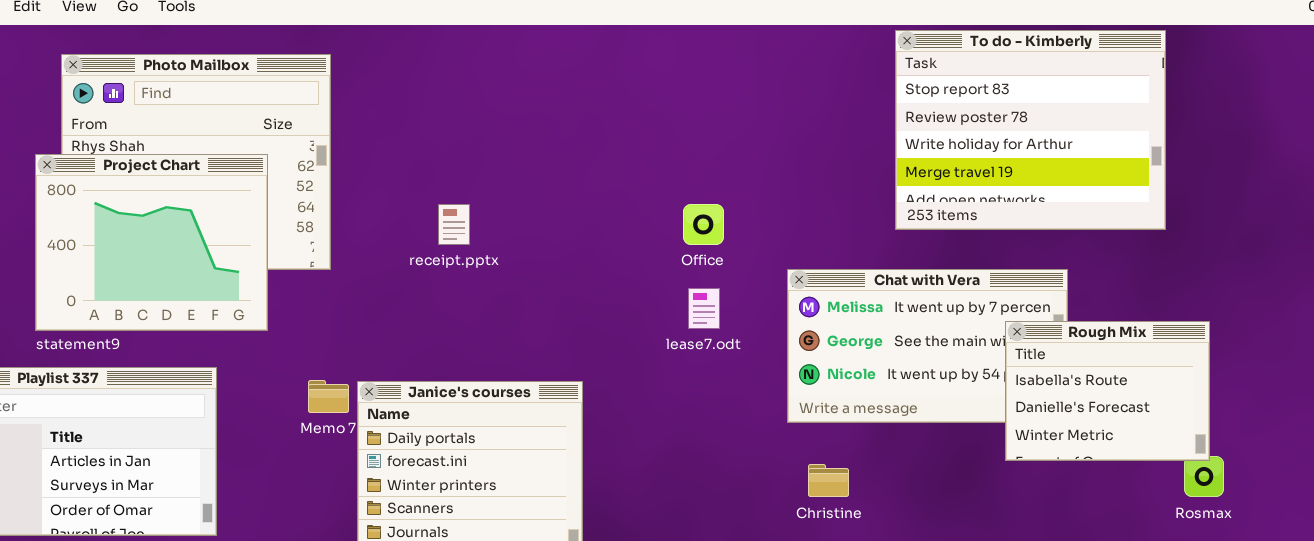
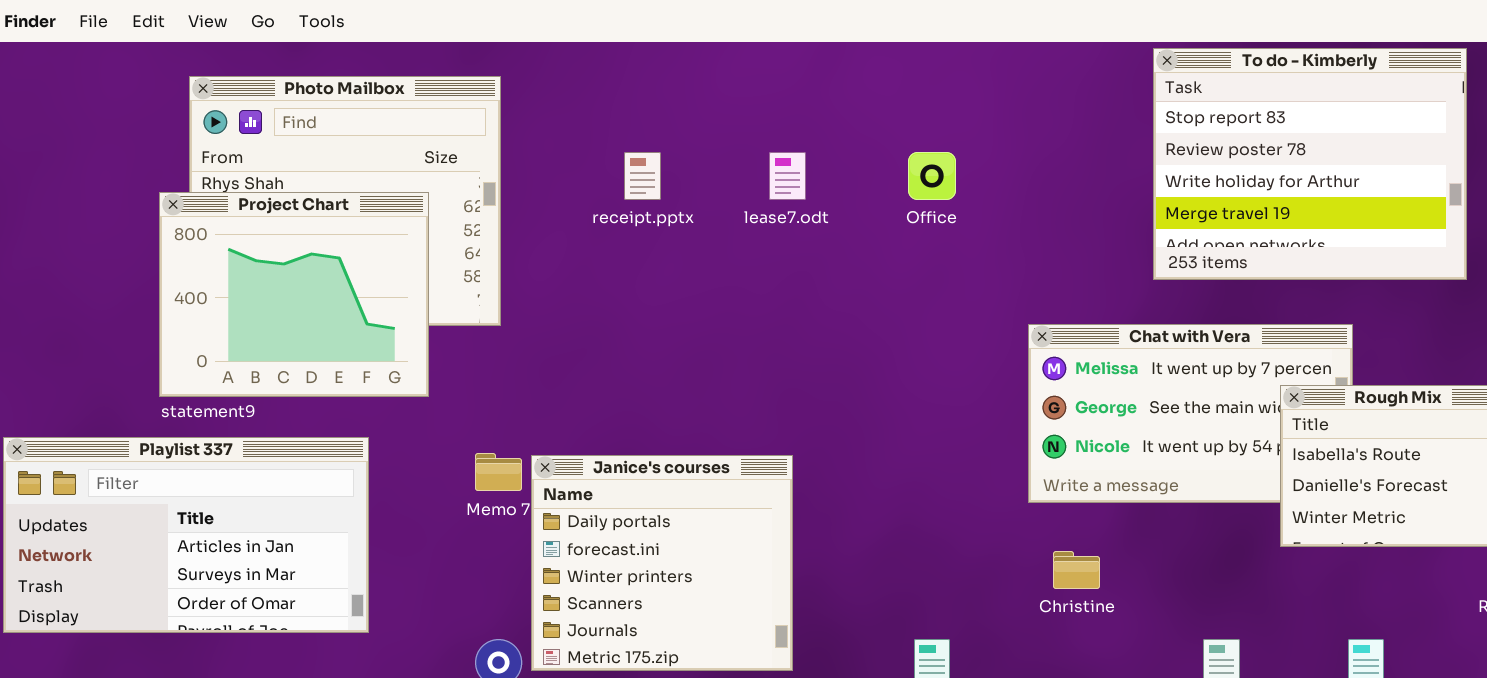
receipt.pptx: [438,204,470,245] -> [624,152,661,200], moved
Office: [683,204,724,245] -> [908,152,956,200], moved
lease7.odt: [688,288,720,329] -> [769,152,806,200], moved

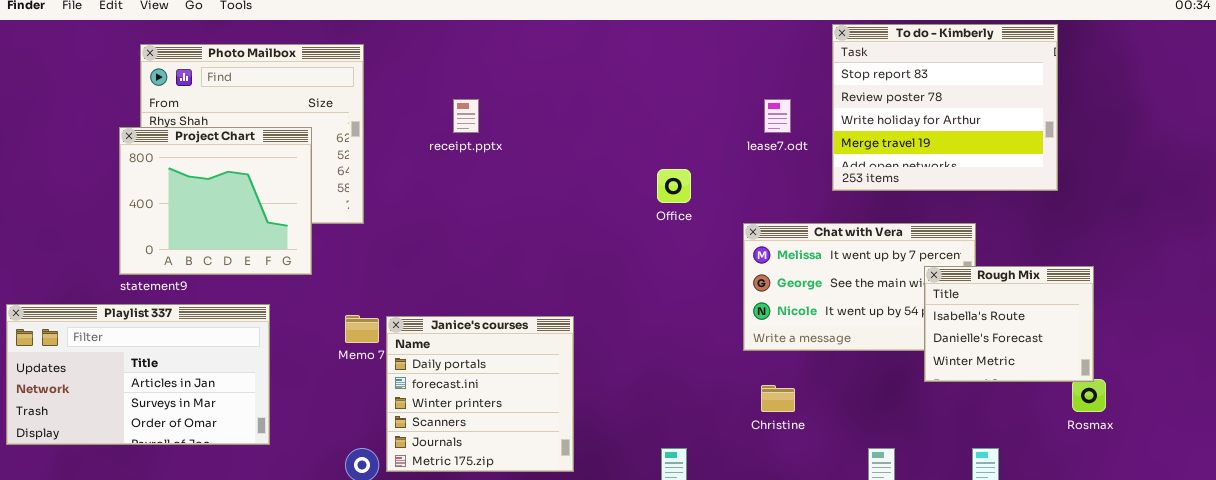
lease7.odt: [769,152,806,200] -> [764,99,791,133], moved
Office: [908,152,956,200] -> [657,169,691,203], moved

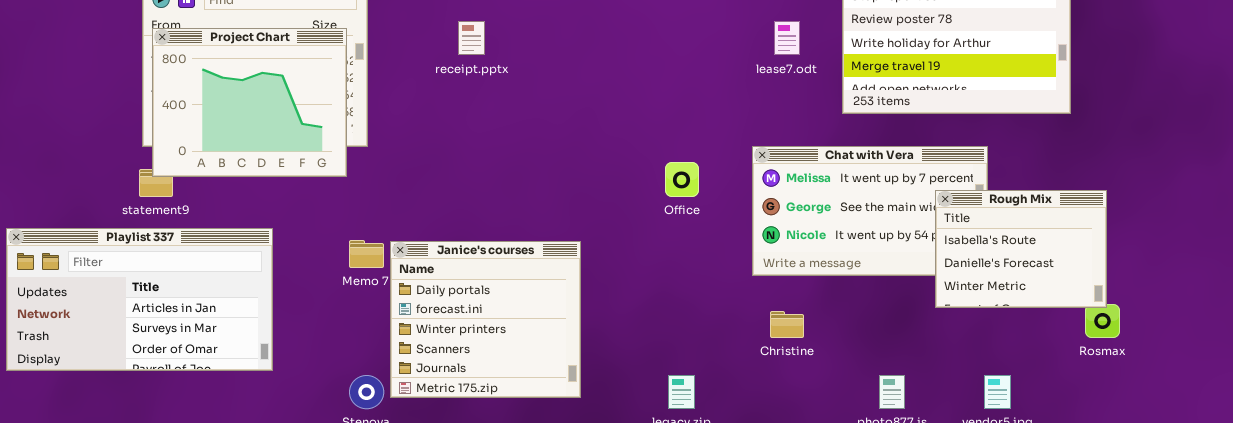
Project Chart: [119,127,312,275] -> [152,28,347,177], moved
Office: [657,169,691,203] -> [665,162,699,197], moved

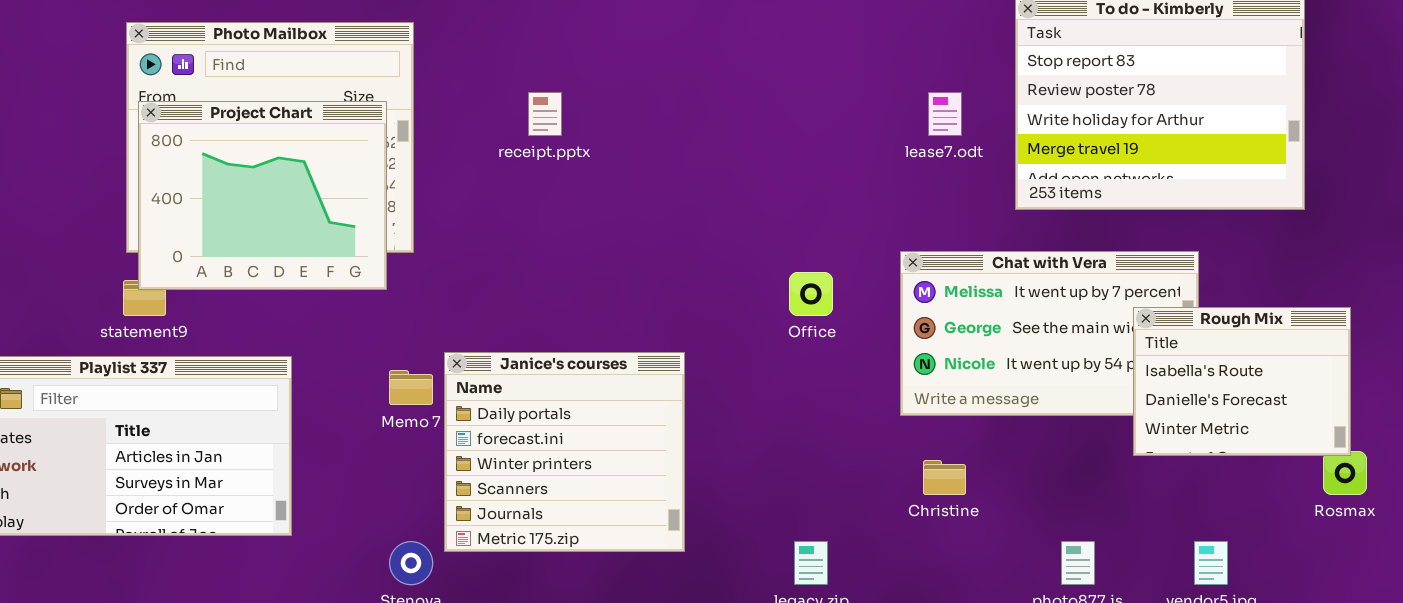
Janice's courses: [390,241,581,398] -> [444,352,685,552], moved

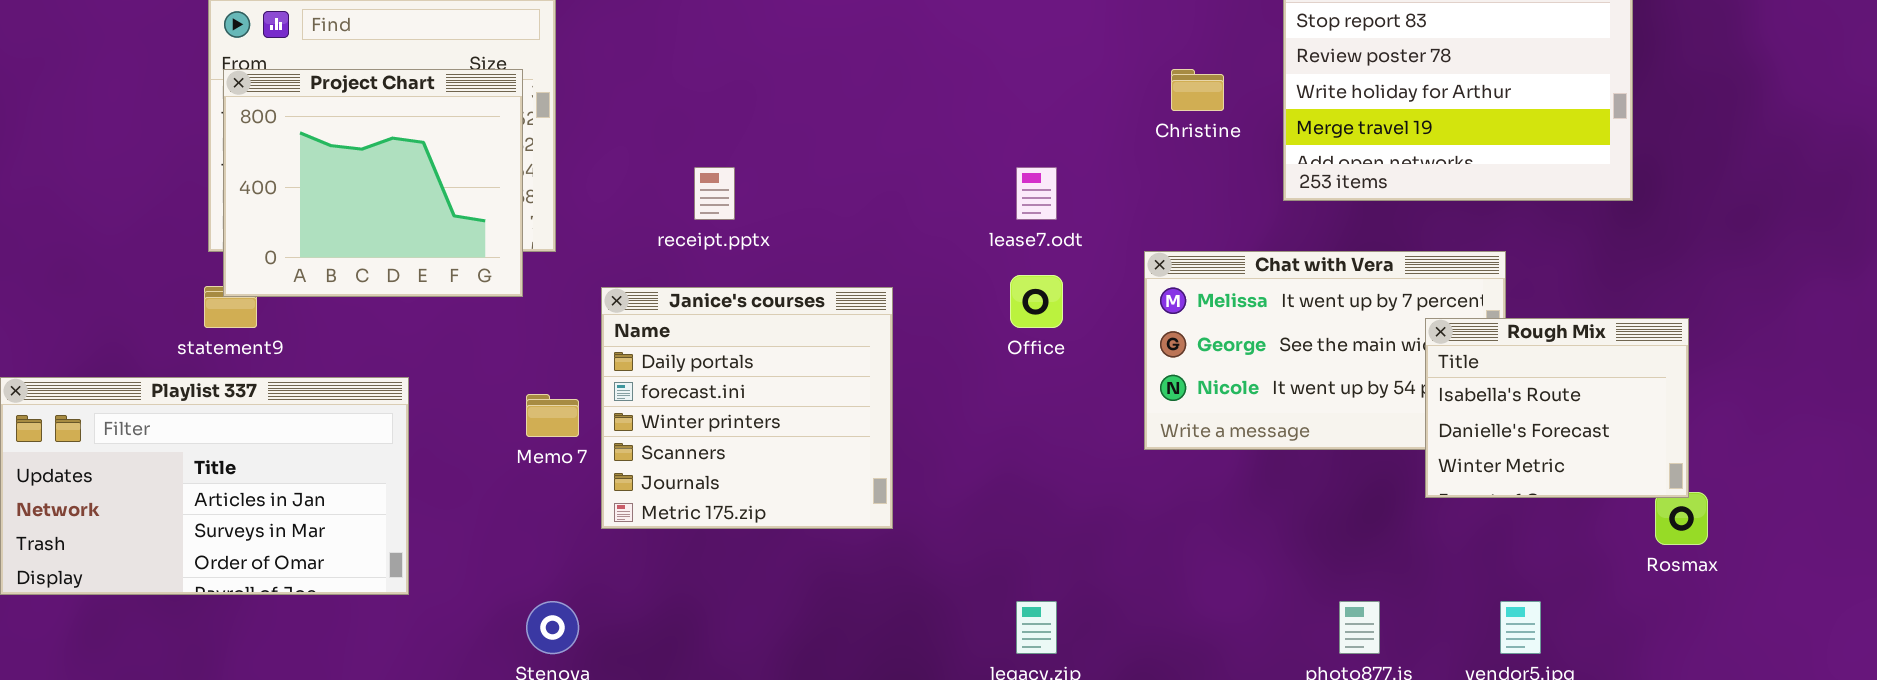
receipt.pptx: [528,92,562,136] -> [694,167,735,220], moved
lease7.odt: [928,92,962,136] -> [1016,167,1057,220], moved
Janice's courses: [444,352,685,552] -> [601,287,893,529], moved
Christine: [923,460,966,495] -> [1171,69,1224,111], moved

